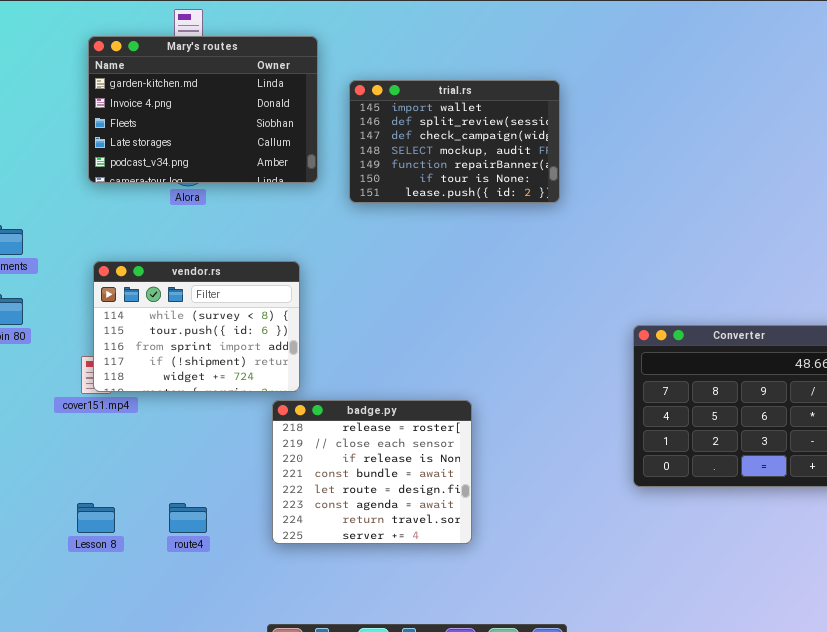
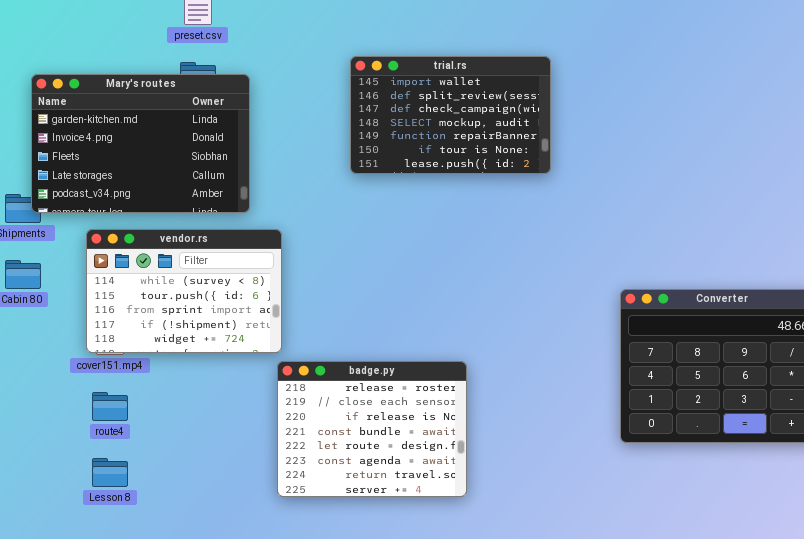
Mary's routes: [88,36,318,183] -> [31,74,250,213], moved
vendor.rs: [93,261,300,392] -> [86,229,282,353], moved
route4: [169,503,207,533] -> [92,392,128,421], moved

